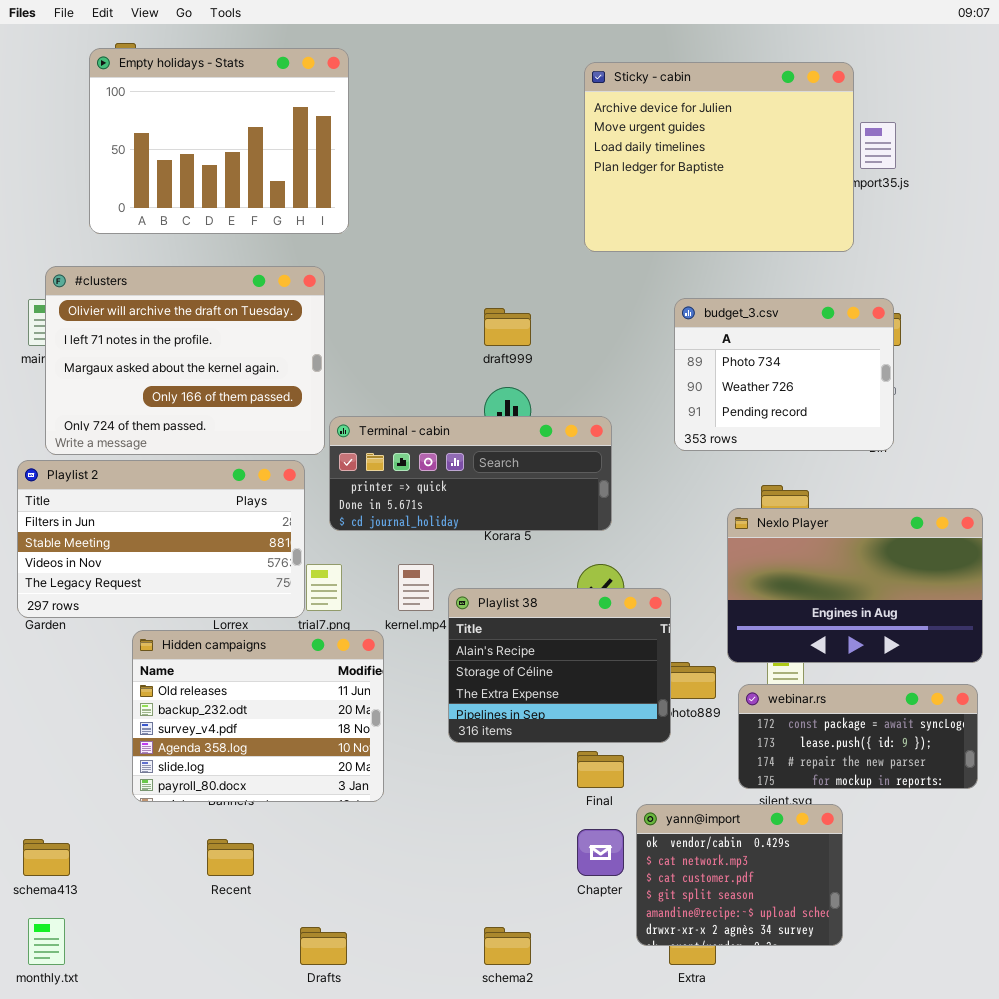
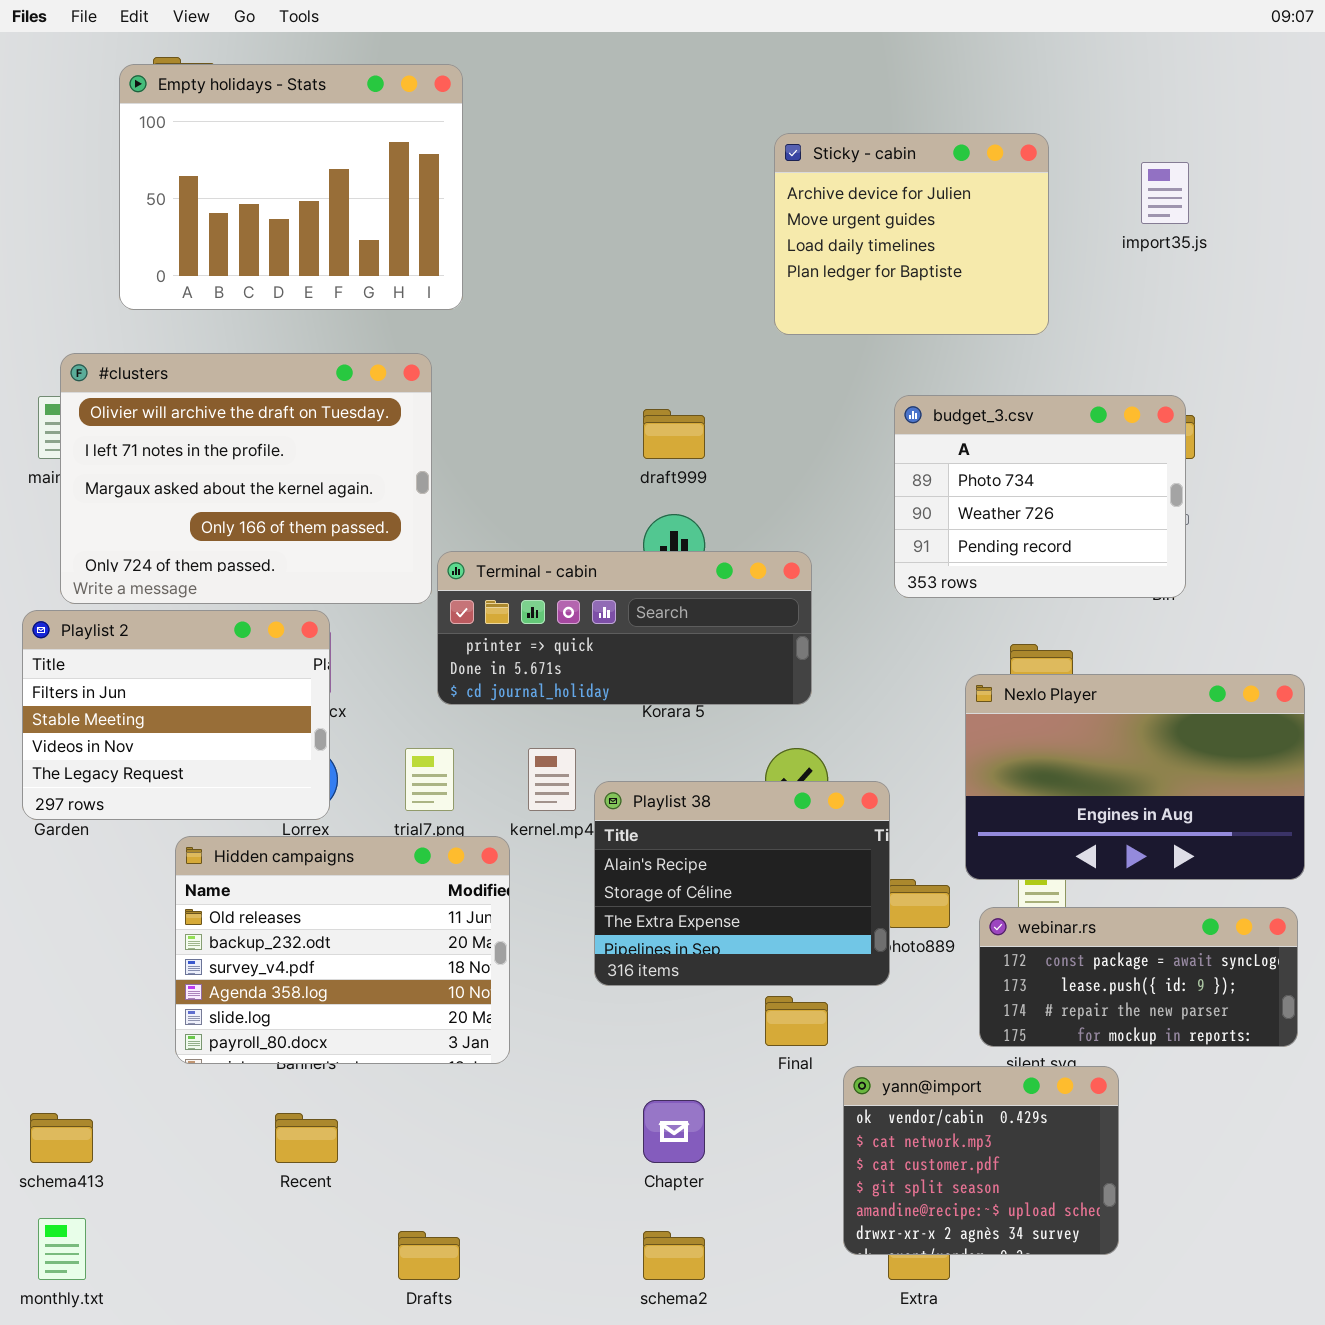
Sticky - cabin: [584,62,854,252] -> [774,133,1049,335], resized
Playlist 2: [17,460,305,618] -> [22,610,330,820], resized
Chapter: [577,829,624,876] -> [643,1100,705,1163], moved

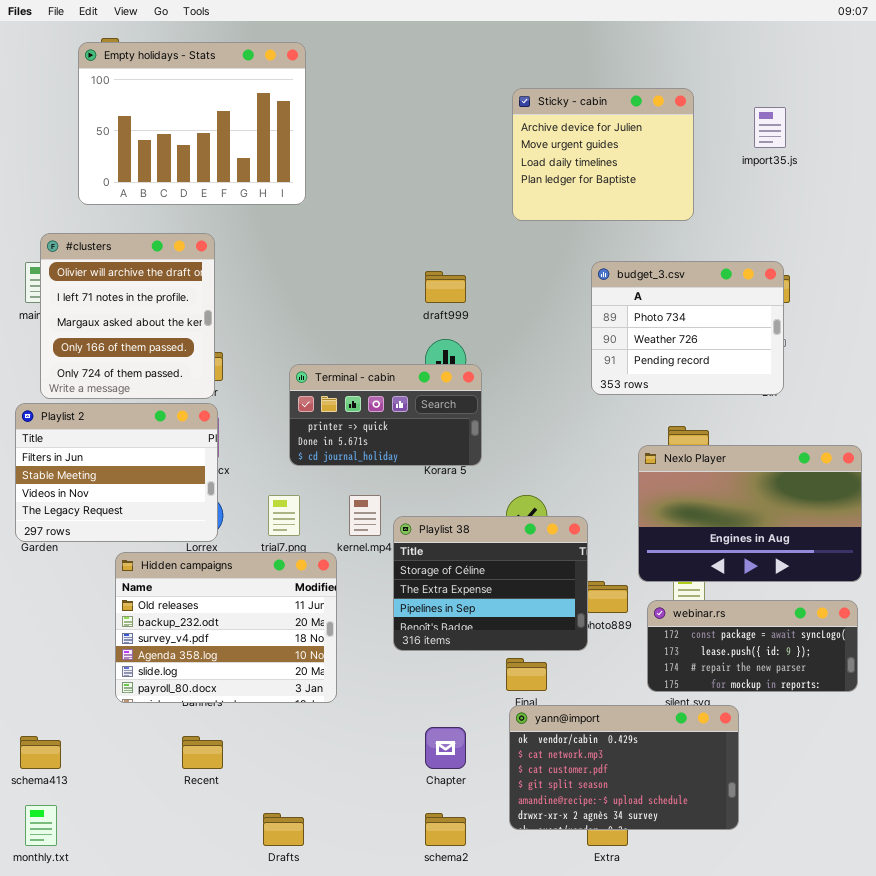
#clusters: [60,353,432,604] -> [40,233,215,399], resized
Terminal - cabin: [437,551,812,705] -> [289,364,482,466], resized
Playlist 38: [594,781,890,986] -> [393,516,588,651], scrolled down 1 row
yann@import: [843,1066,1119,1255] -> [509,705,739,830], resized

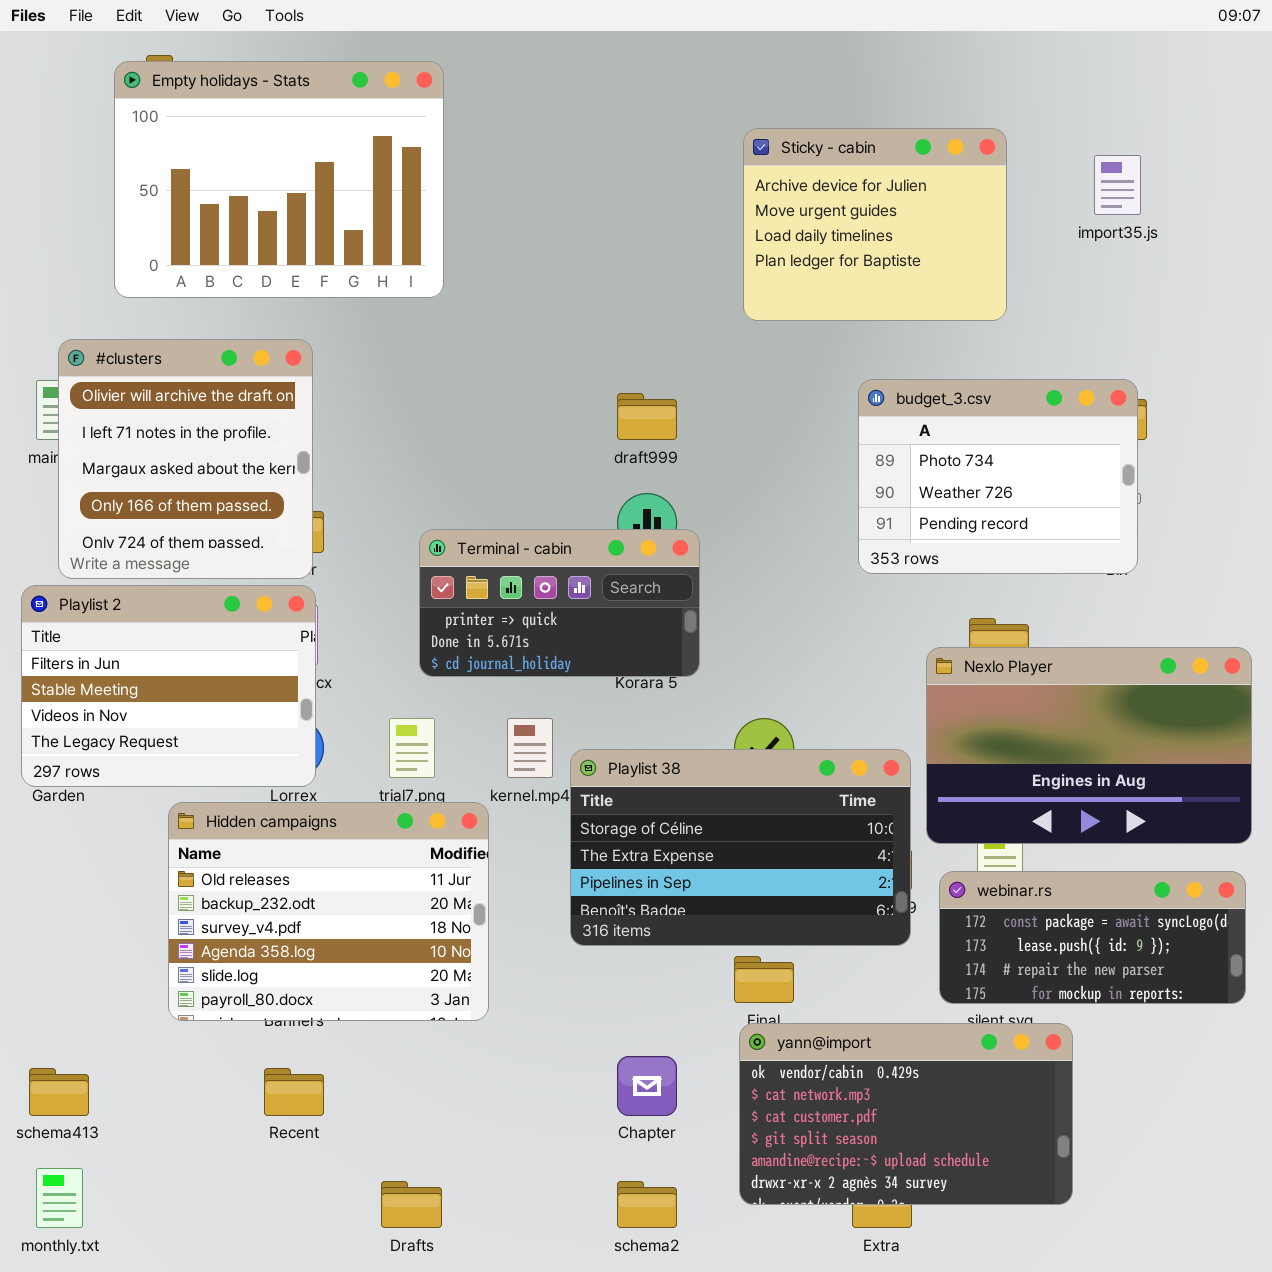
Playlist 38: [393,516,588,651] -> [570,749,911,946], resized

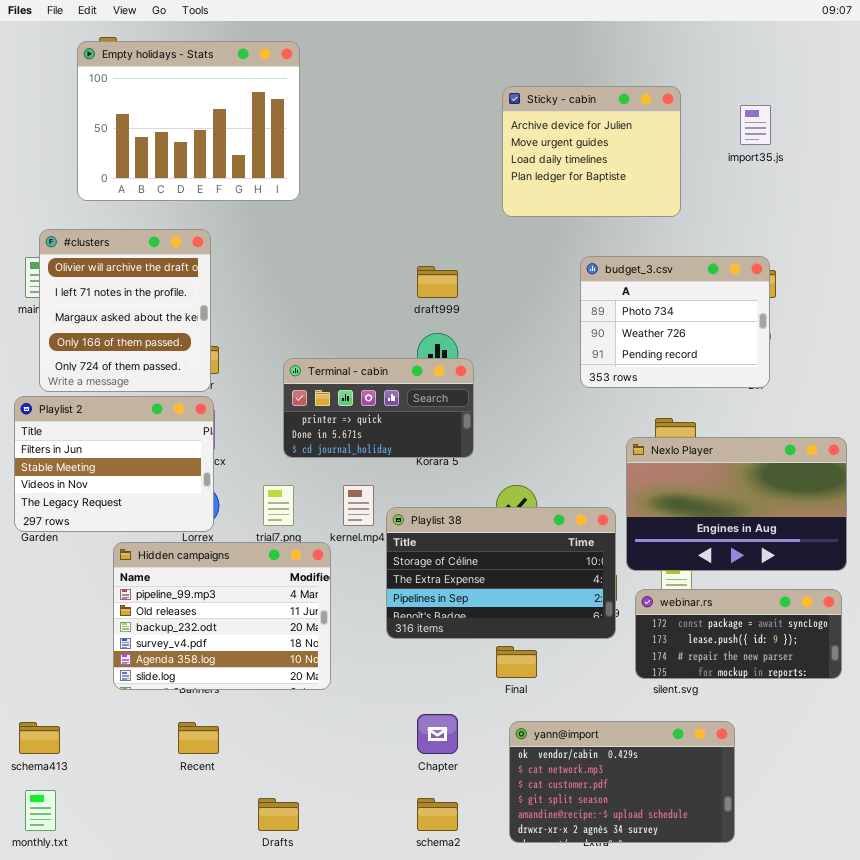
Hidden campaigns: [168,802,489,1021] -> [113,542,331,690], scrolled up 1 row
yann@import: [739,1023,1073,1205] -> [509,721,735,843], moved

